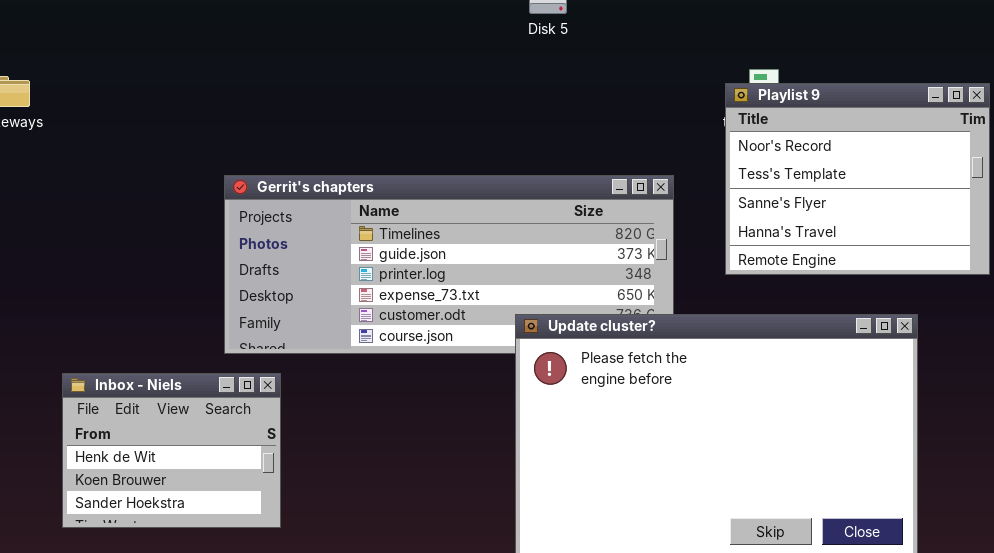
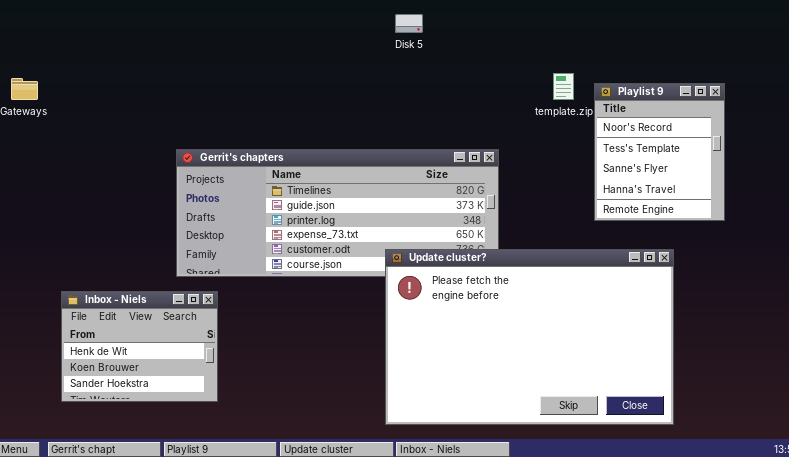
Playlist 9: [725,83,990,275] -> [594,83,725,221], resized

